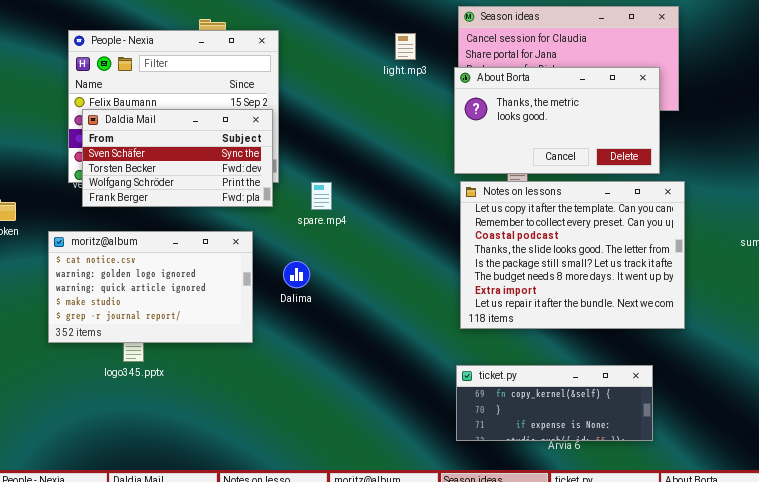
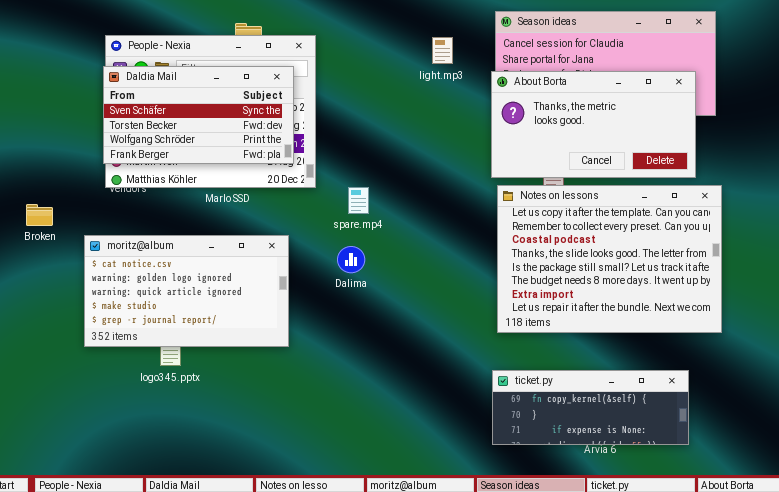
Daldia Mail: [82,109,273,207] -> [103,66,294,164], moved
Dalima: [283,261,310,288] -> [337,246,365,273], moved

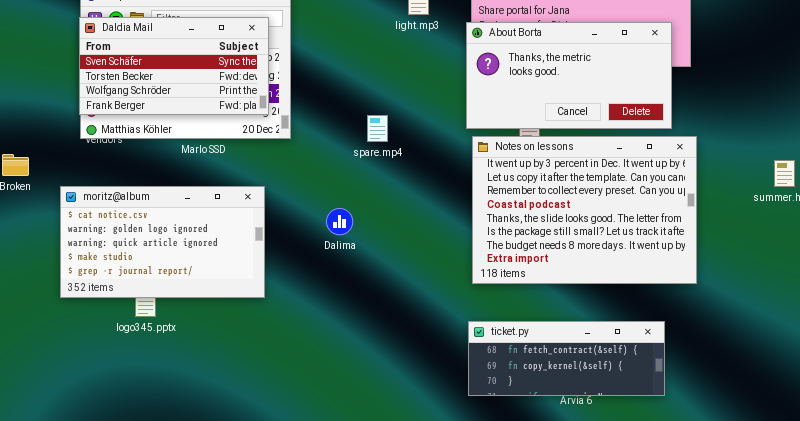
Notes on lessons: [497,185,722,333] -> [472,136,697,284], scrolled up 1 row
spare.mp4: [348,187,369,214] -> [367,115,388,142], moved
Dalima: [337,246,365,273] -> [326,208,353,235], moved
ticket.py: [492,370,689,445] -> [468,321,665,396], scrolled up 1 row

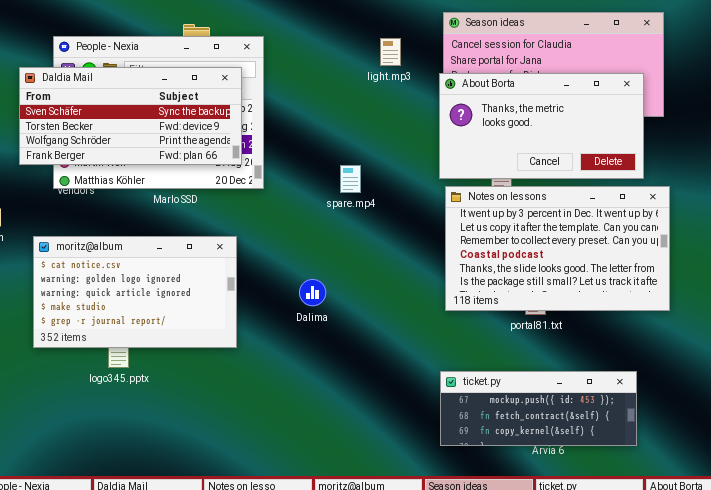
Daldia Mail: [79,17,269,115] -> [19,67,242,165], resized
Notes on lessons: [472,136,697,284] -> [445,186,670,311], resized
Dalima: [326,208,353,235] -> [299,279,326,306], moved
ticket.py: [468,321,665,396] -> [440,371,637,446], scrolled up 1 row

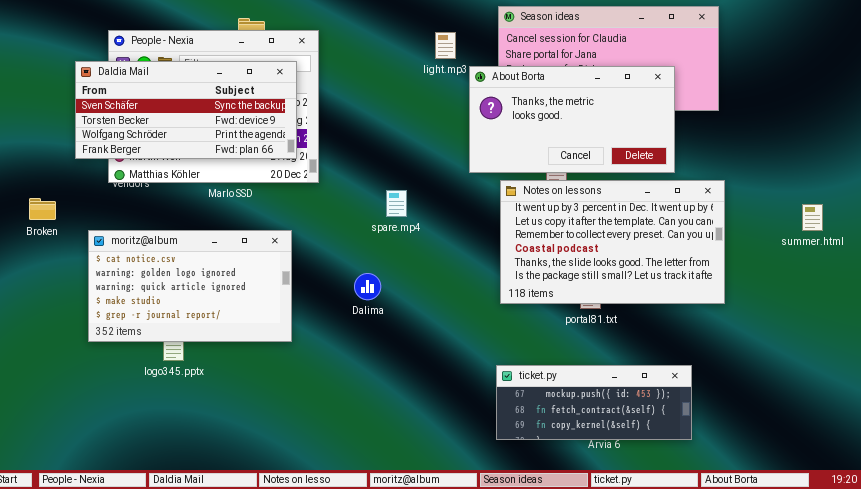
About Borta: [439,73,644,179] -> [469,66,675,173], moved
spare.mp4: [340,165,361,193] -> [386,190,407,217], moved

